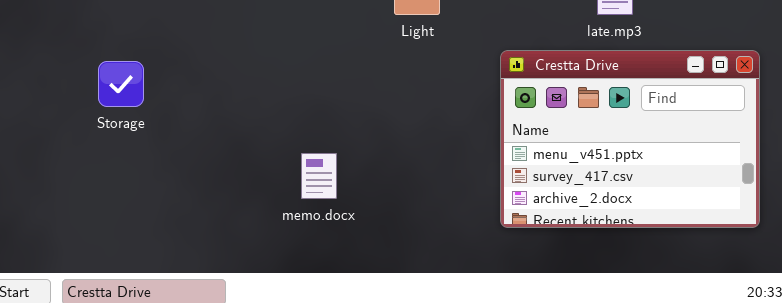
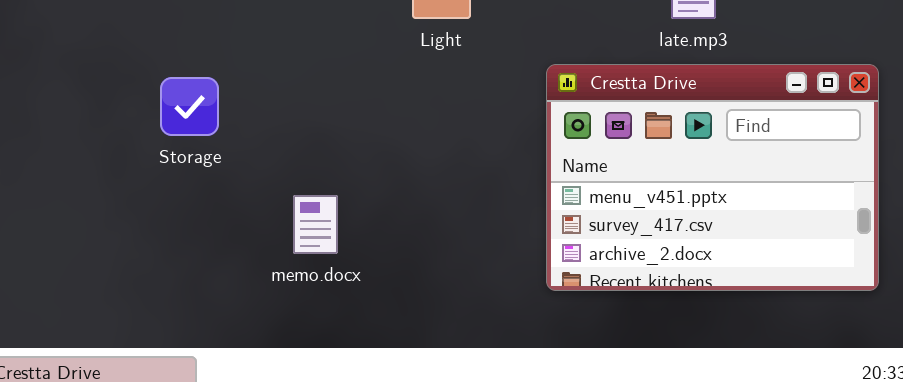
Storage: [98,61,144,107] -> [160,77,219,136], moved

